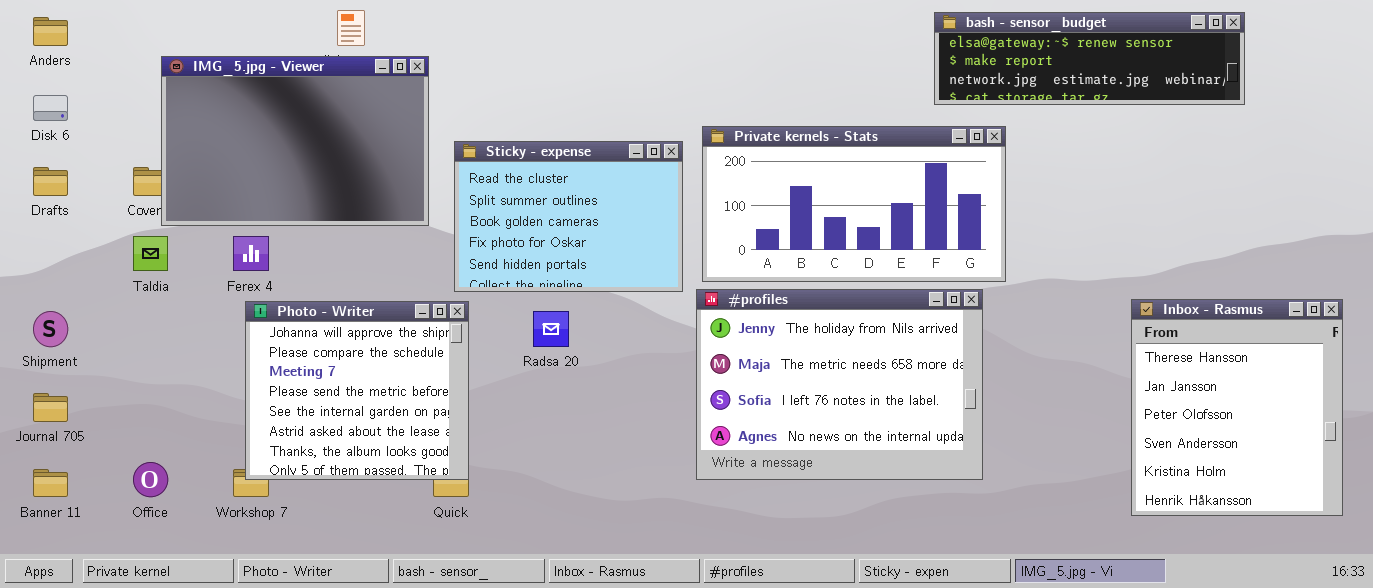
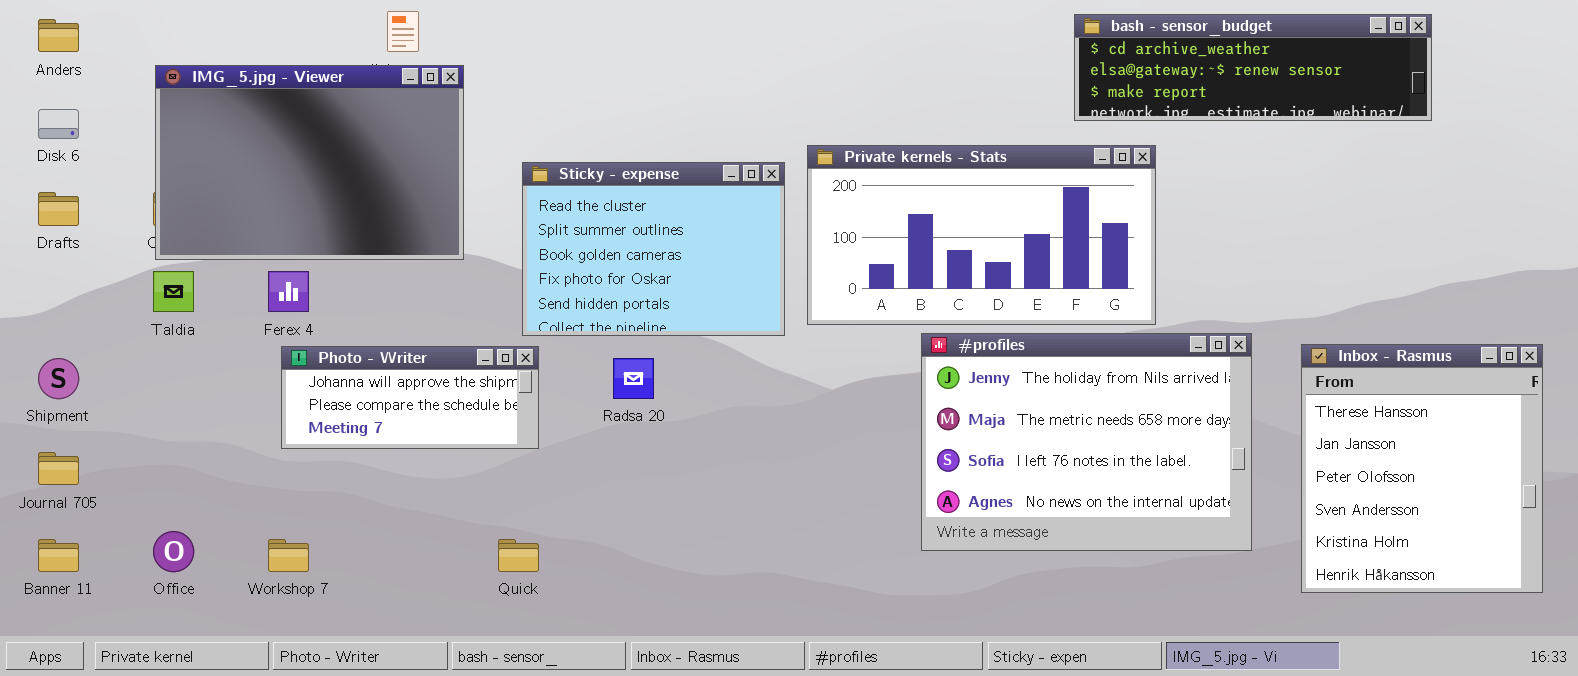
bash - sensor_budget: [934,12,1245,105] -> [1074,14,1432,121], scrolled up 1 row
IMG_5.jpg - Viewer: [161,56,429,226] -> [155,65,464,260], moved
#profiles: [696,289,983,480] -> [921,333,1252,551], moved
Photo - Writer: [245,301,469,480] -> [281,346,539,449], resized

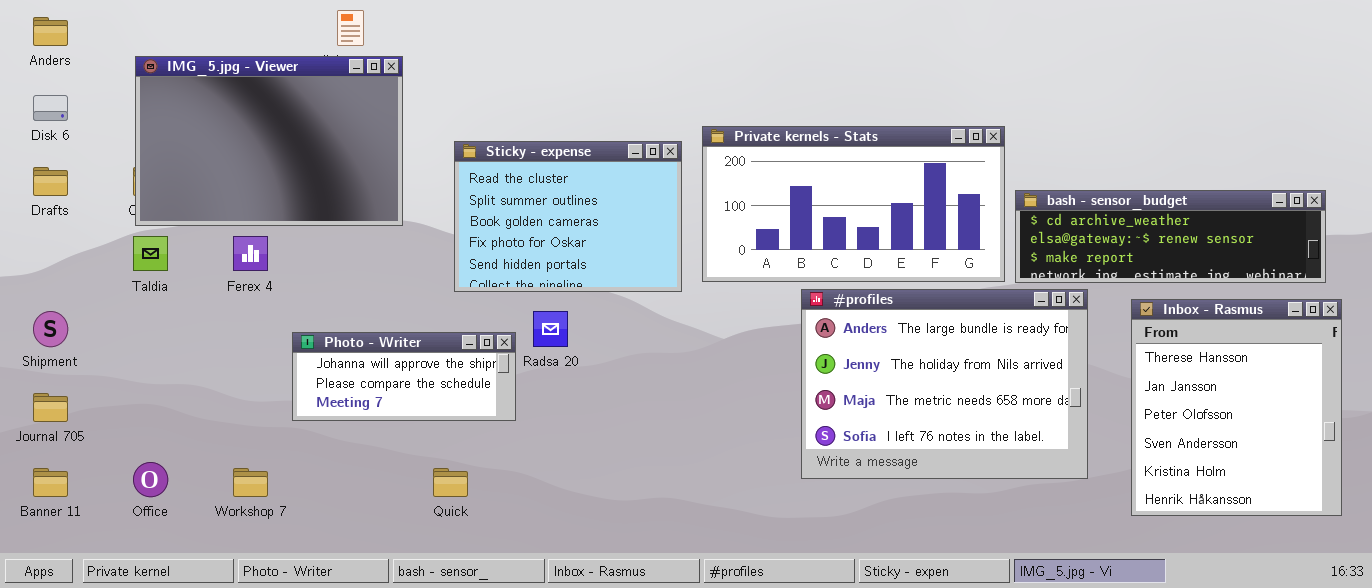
bash - sensor_budget: [1074,14,1432,121] -> [1015,190,1326,283], moved
#profiles: [921,333,1252,551] -> [801,289,1088,479], scrolled up 1 row
Photo - Writer: [281,346,539,449] -> [292,332,516,421], moved

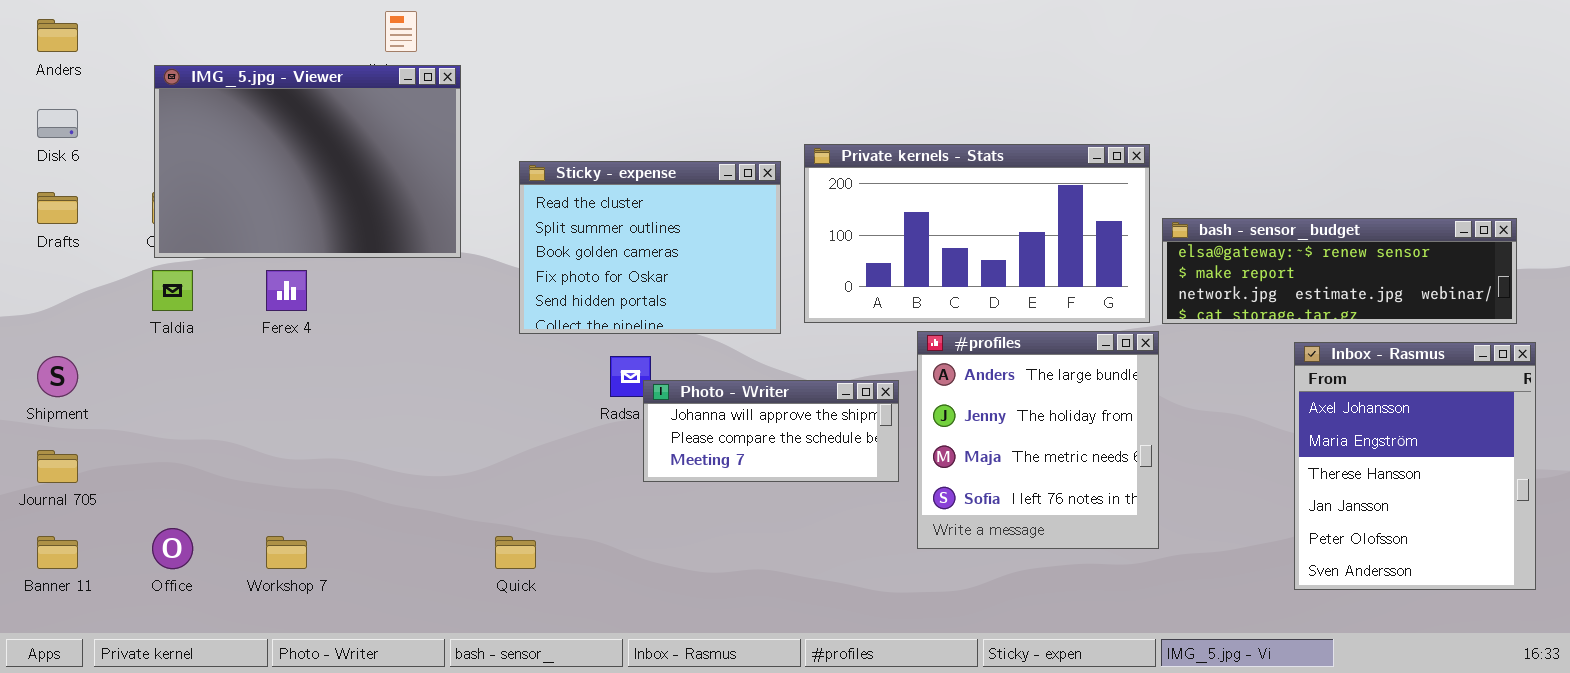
bash - sensor_budget: [1015,190,1326,283] -> [1162,218,1517,324], scrolled down 1 row
#profiles: [801,289,1088,479] -> [917,331,1159,549], resized
Inbox - Rasmus: [1131,299,1342,516] -> [1294,342,1536,590], scrolled up 2 rows
Photo - Writer: [292,332,516,421] -> [643,380,899,482], moved

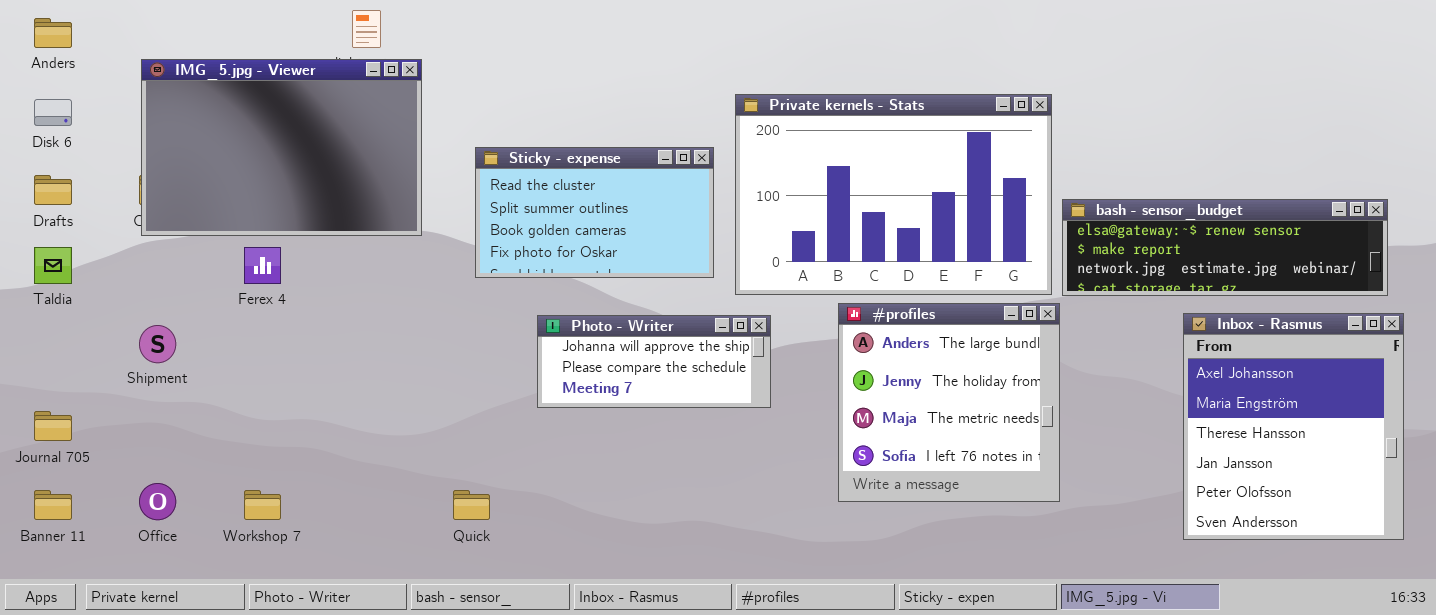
Private kernels - Stats: [804,144,1150,323] -> [735,94,1052,295], resized
Sticky - expense: [519,161,781,334] -> [475,147,714,278], resized
Taldia: [152,270,193,311] -> [34,247,72,284], moved
Shipment: [37,356,78,397] -> [139,325,176,363], moved
Photo - Writer: [643,380,899,482] -> [537,315,771,408], moved

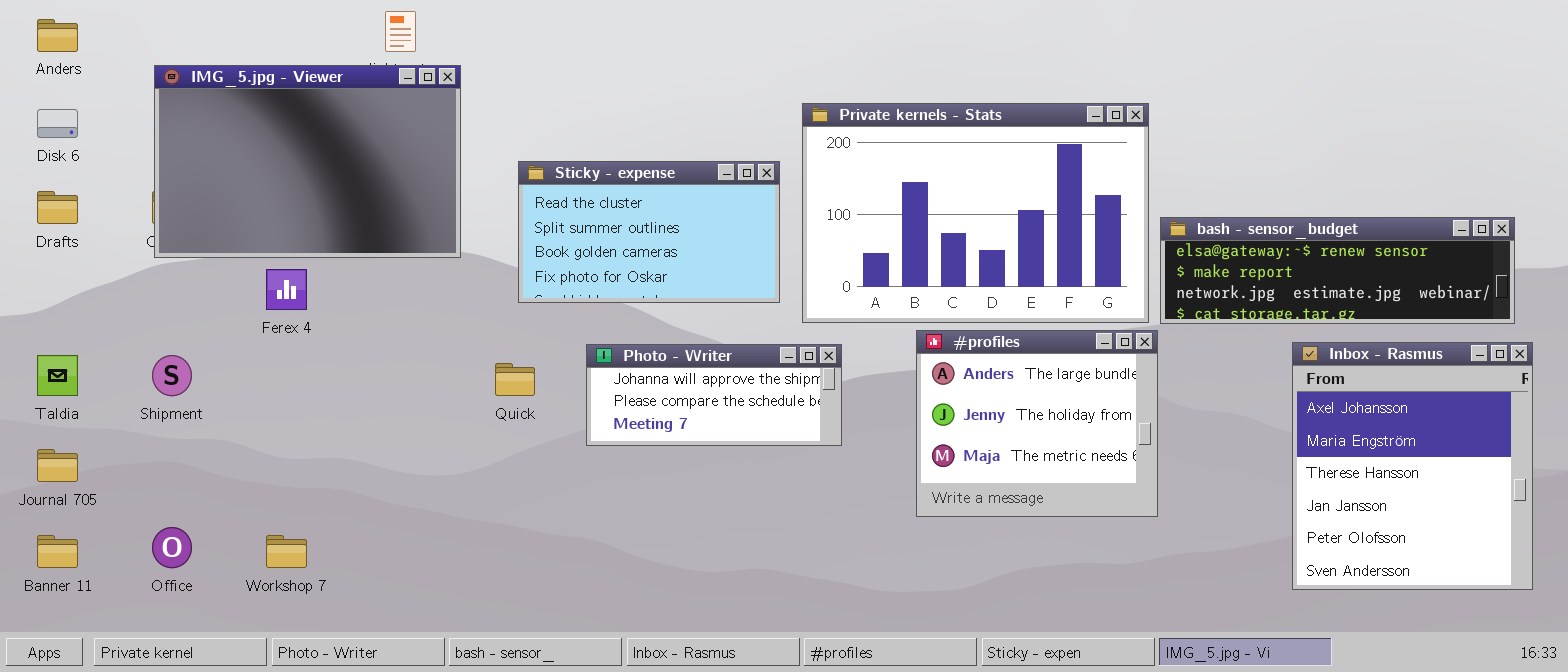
Taldia: [34,247,72,284] -> [37,355,78,396], moved
#profiles: [838,303,1060,502] -> [916,330,1158,517], resized
Quick: [453,490,490,520] -> [495,363,535,396], moved

